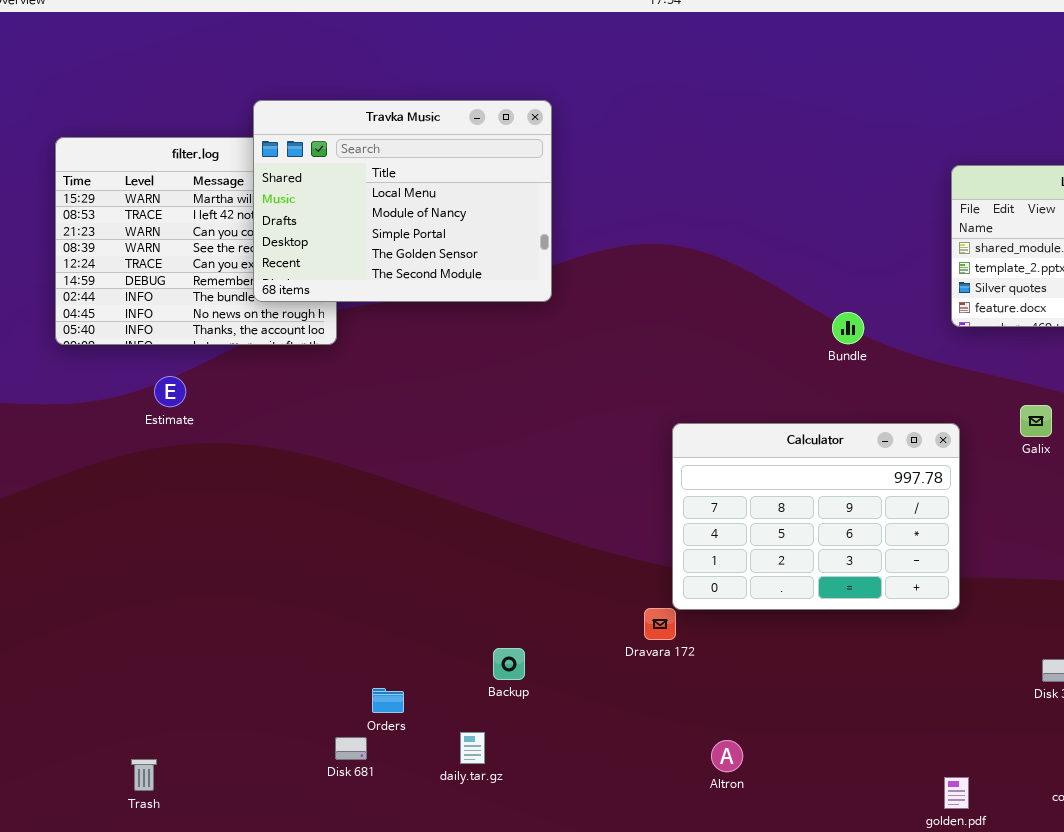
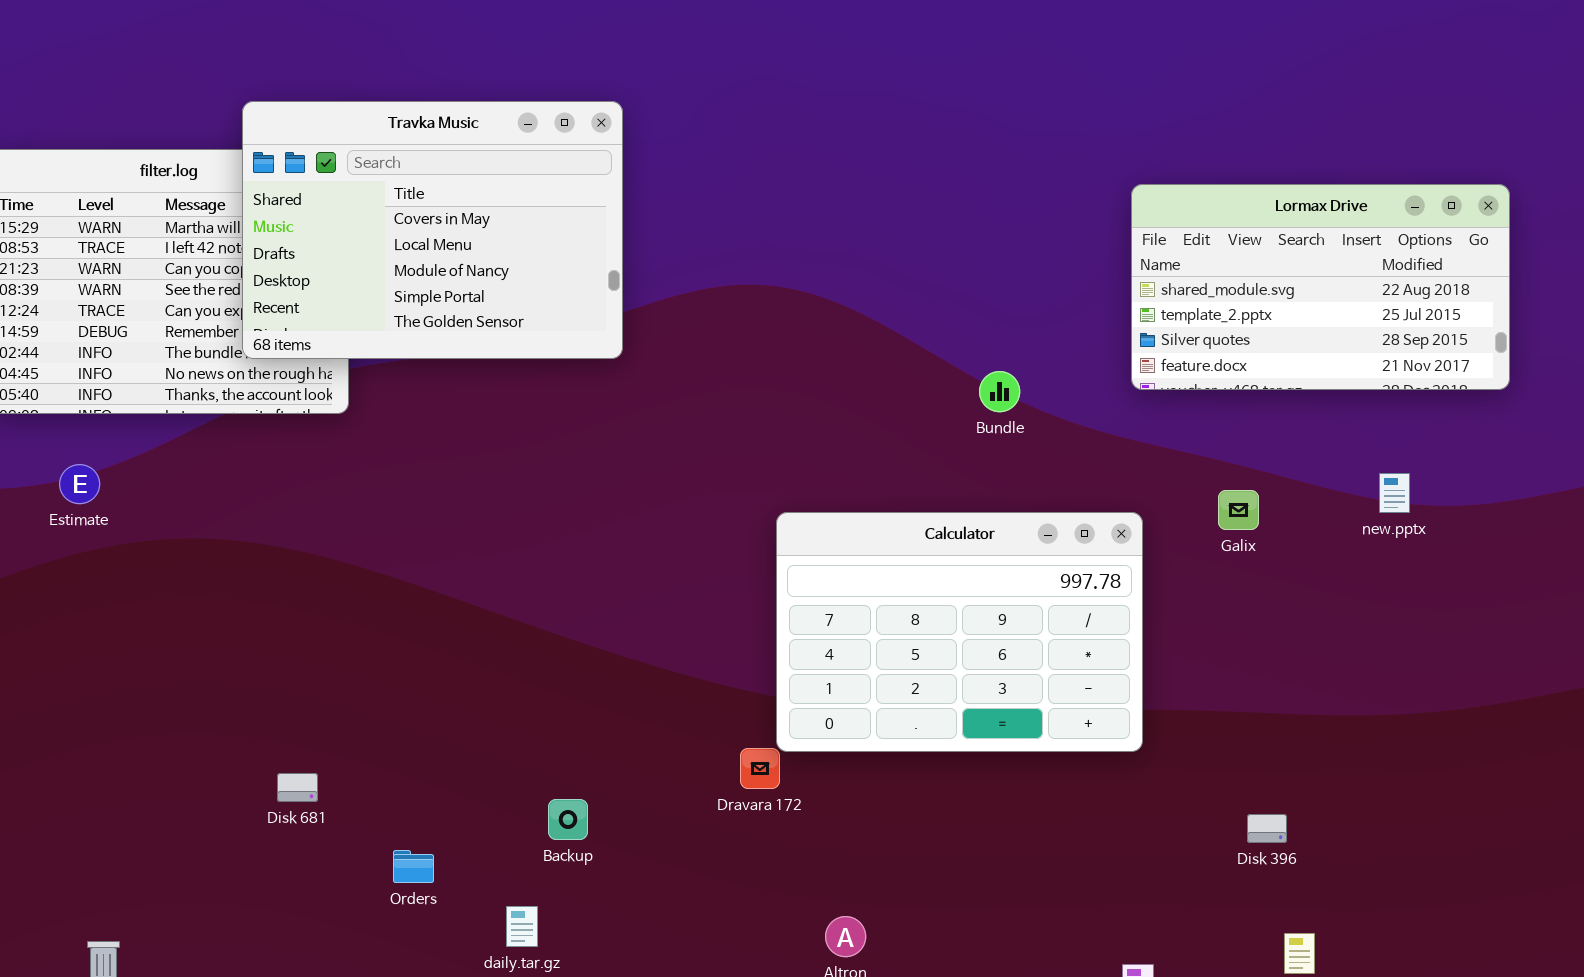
Travka Music: [253,100,552,302] -> [242,101,623,359], scrolled up 1 row
Estimate: [154,376,186,407] -> [59,464,100,504], moved
Disk 681: [335,737,367,760] -> [277,773,318,802], moved

